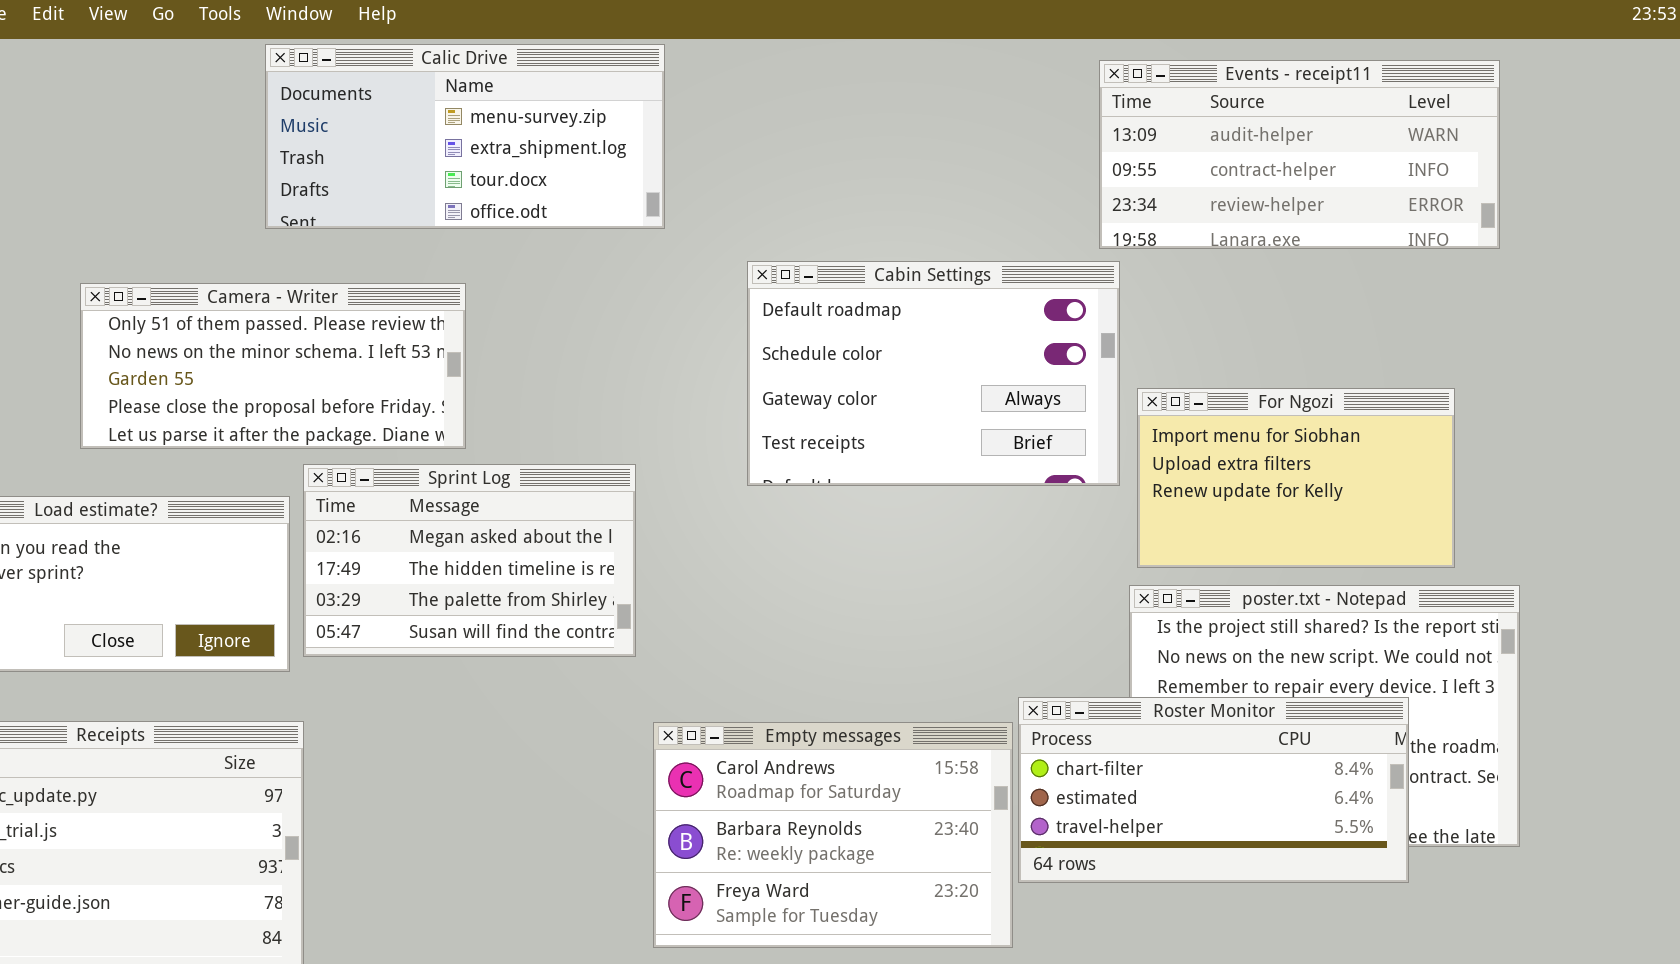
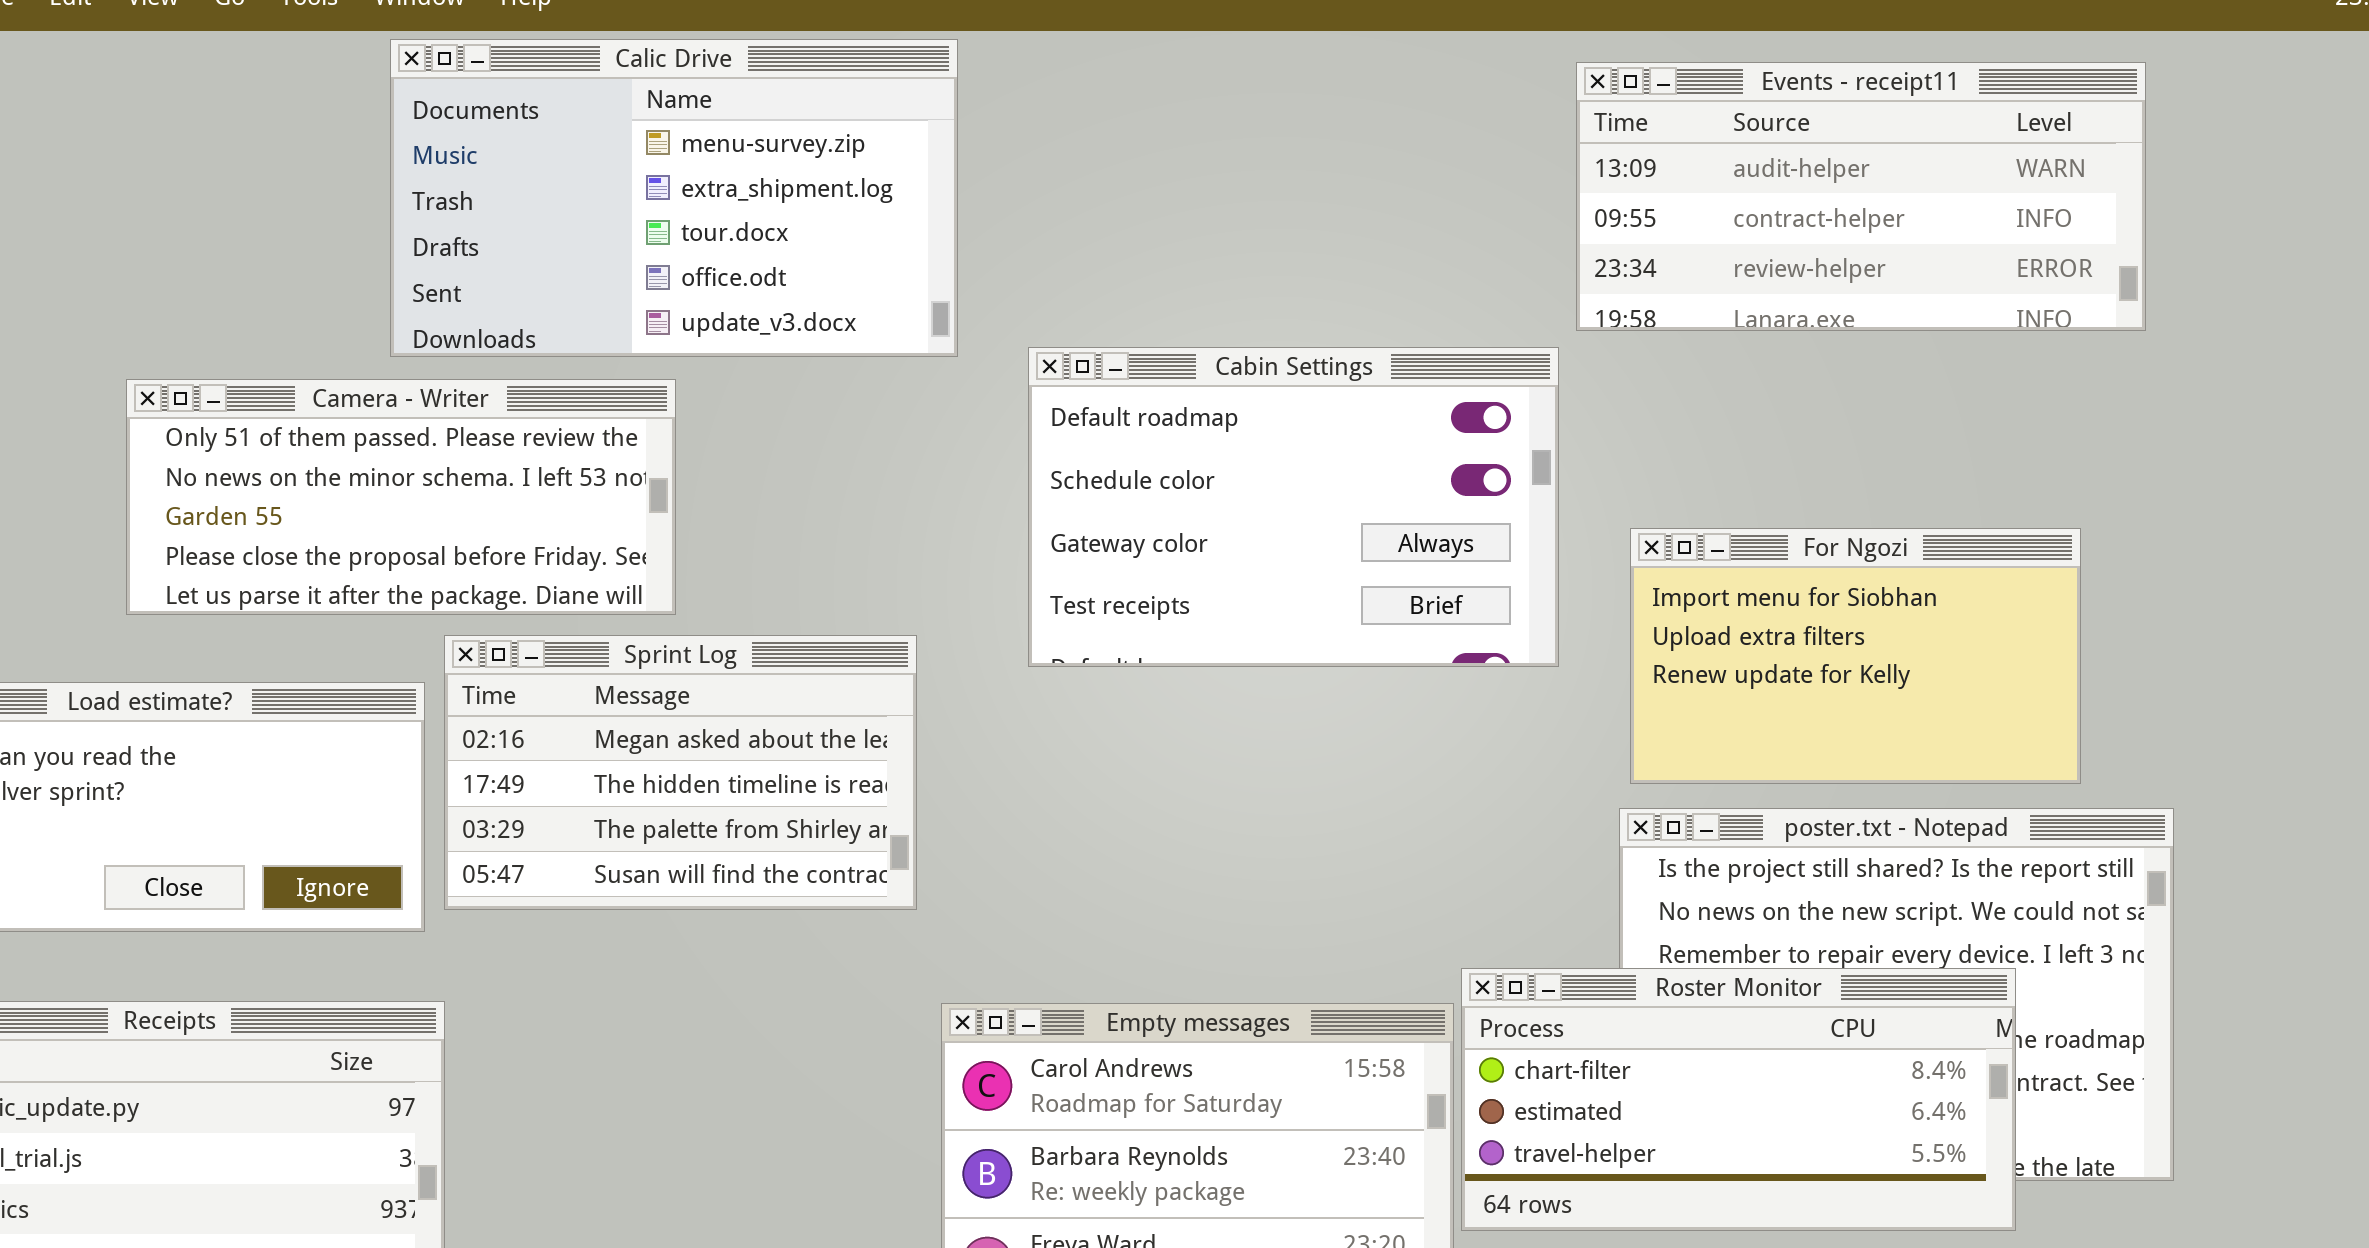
Calic Drive: [265,44,665,229] -> [390,39,958,357], resized
Cabin Settings: [747,261,1120,486] -> [1028,347,1559,667], moved

